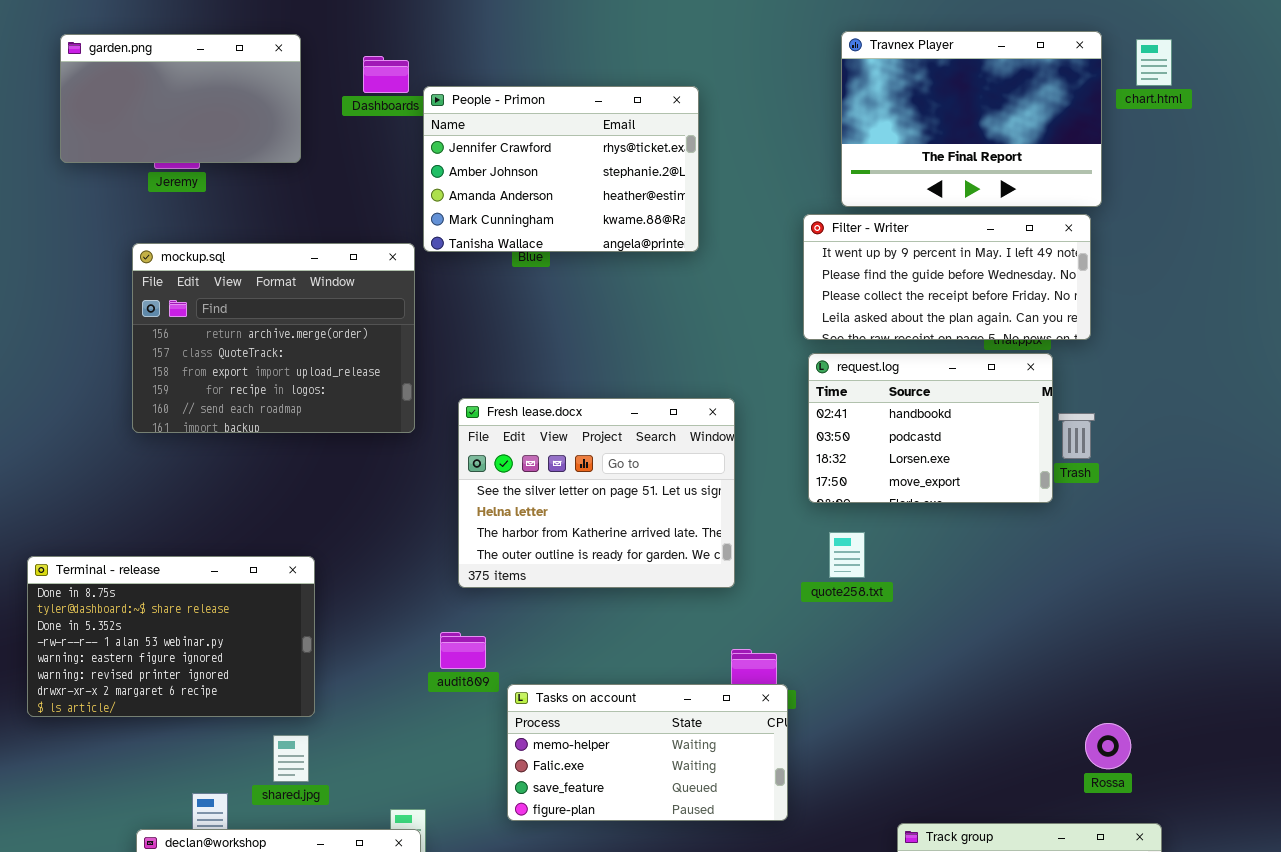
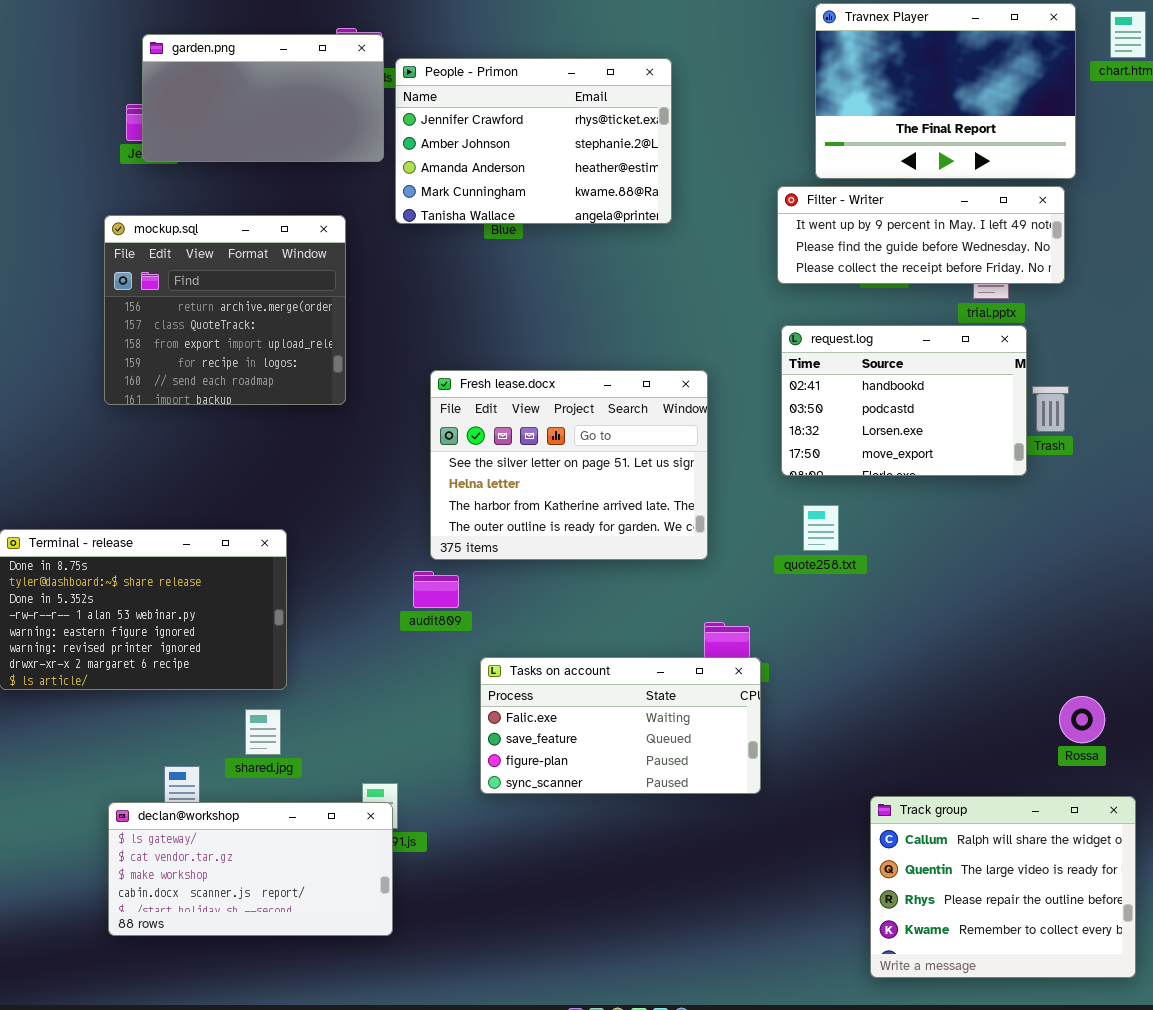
garden.png: [60,34,301,163] -> [142,34,384,162], moved
Filter - Writer: [803,214,1091,340] -> [777,186,1065,284], resized
mockup.sql: [132,243,415,433] -> [104,215,346,405], resized
audit809: [440,632,486,669] -> [413,571,459,608], moved
Tasks on account: [507,684,788,821] -> [480,657,761,794], scrolled down 1 row

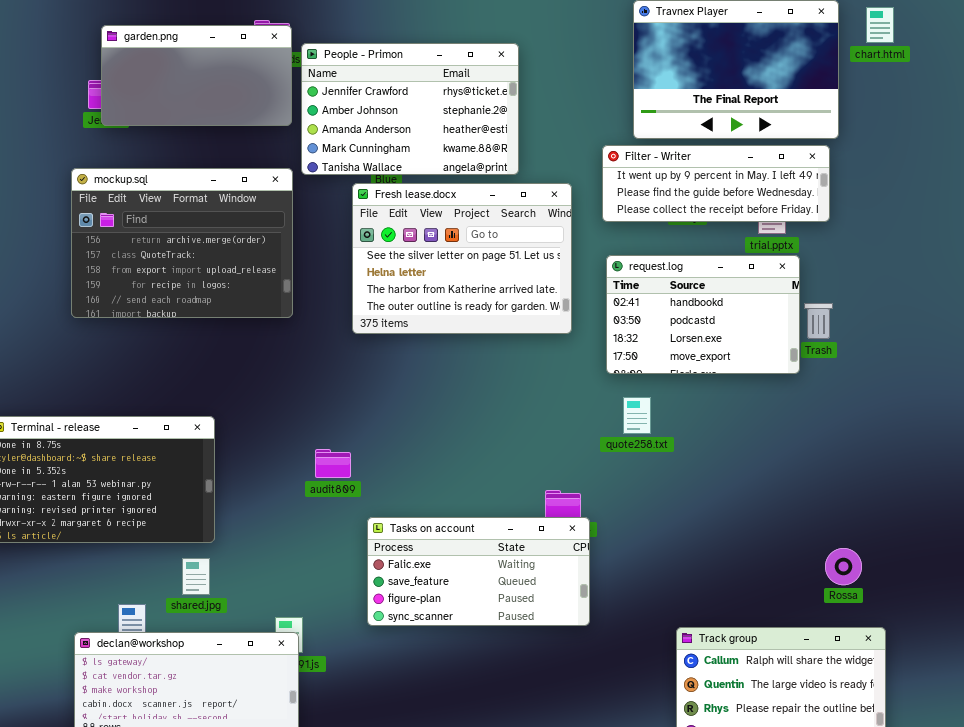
mockup.sql: [104,215,346,405] -> [71,168,293,318], resized
Fresh lease.docx: [430,370,708,560] -> [352,183,572,334], moved

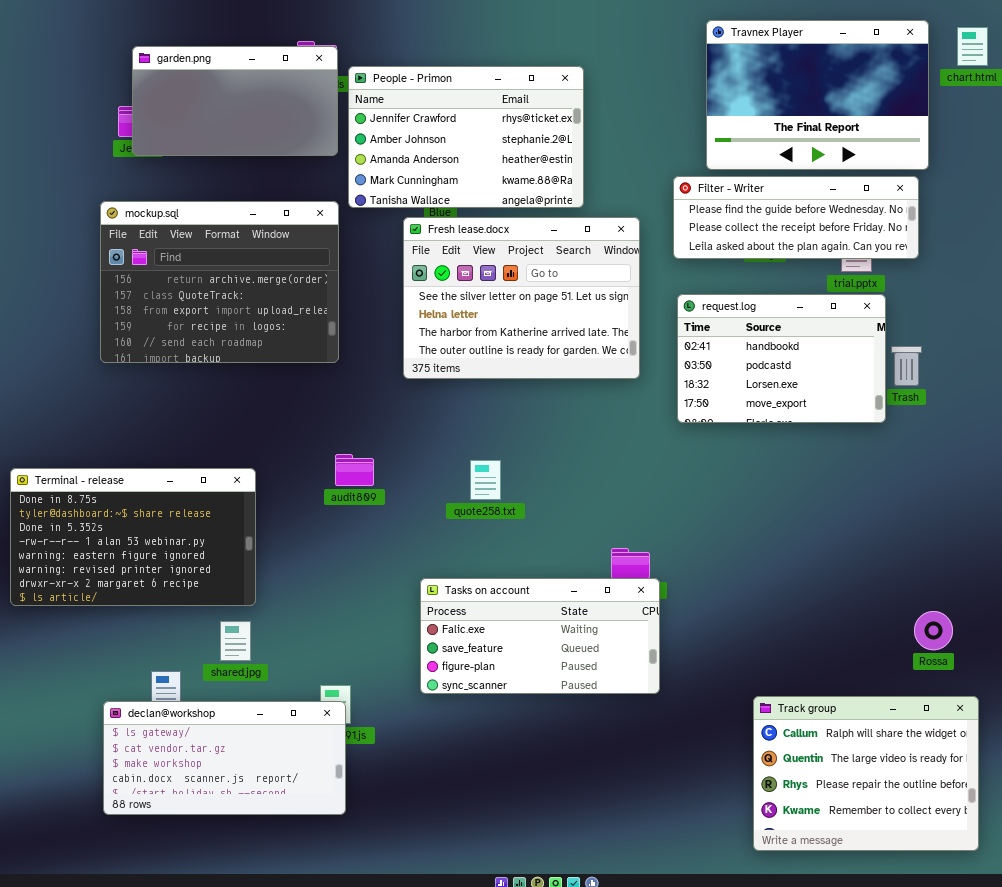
Filter - Writer: [602,145,830,222] -> [673,176,919,259], scrolled down 1 row
quote258.txt: [623,397,651,434] -> [470,460,501,500], moved
audit809: [315,449,351,478] -> [335,454,374,486], moved

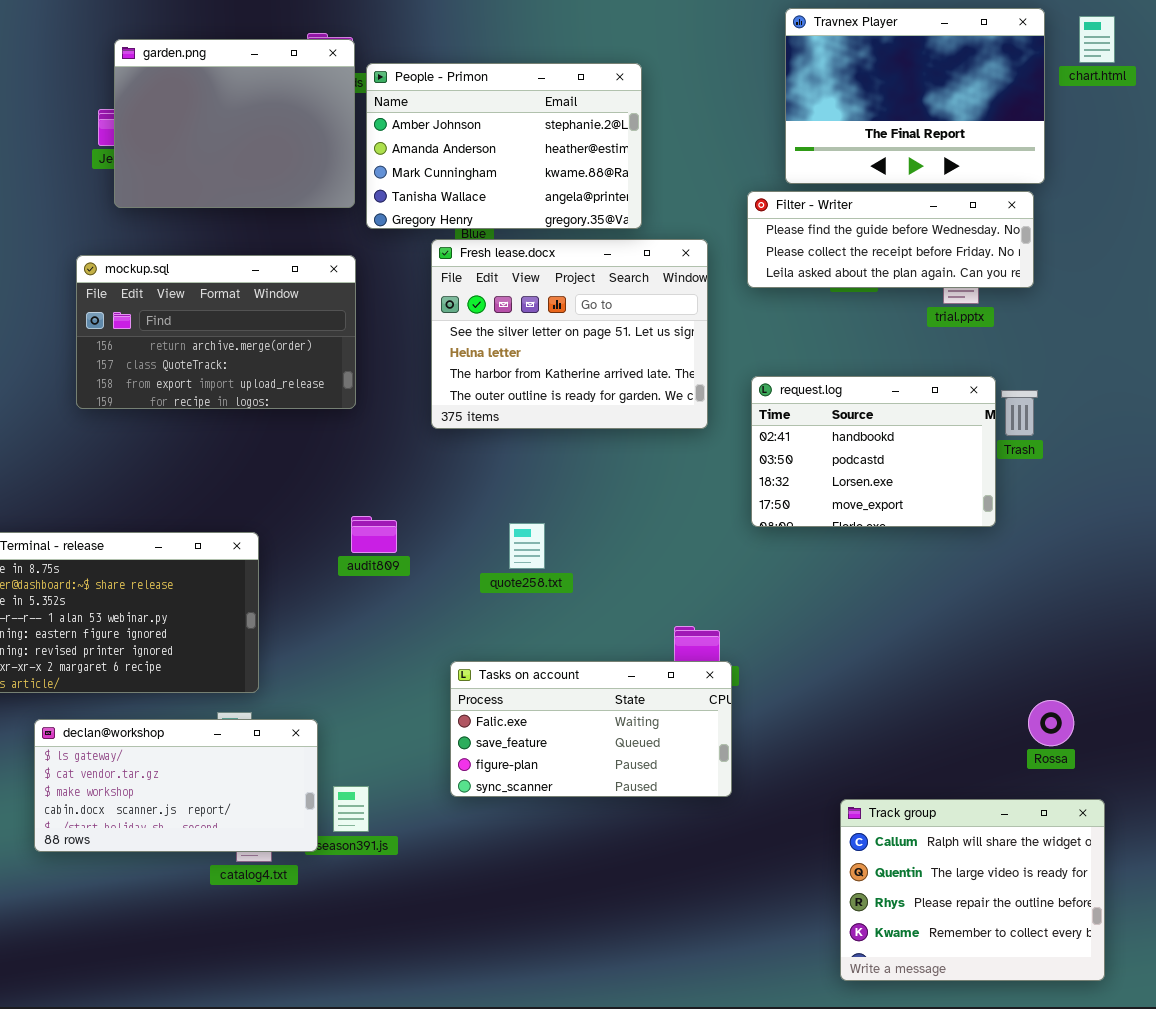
garden.png: [132,46,338,156] -> [114,39,355,208], resized
People - Primon: [348,66,584,208] -> [366,63,642,229], scrolled down 1 row
mockup.sql: [100,201,339,363] -> [76,255,356,409], resized
request.log: [677,294,886,423] -> [751,376,996,527], moved
declan@workshop: [103,701,346,815] -> [34,719,318,852], moved

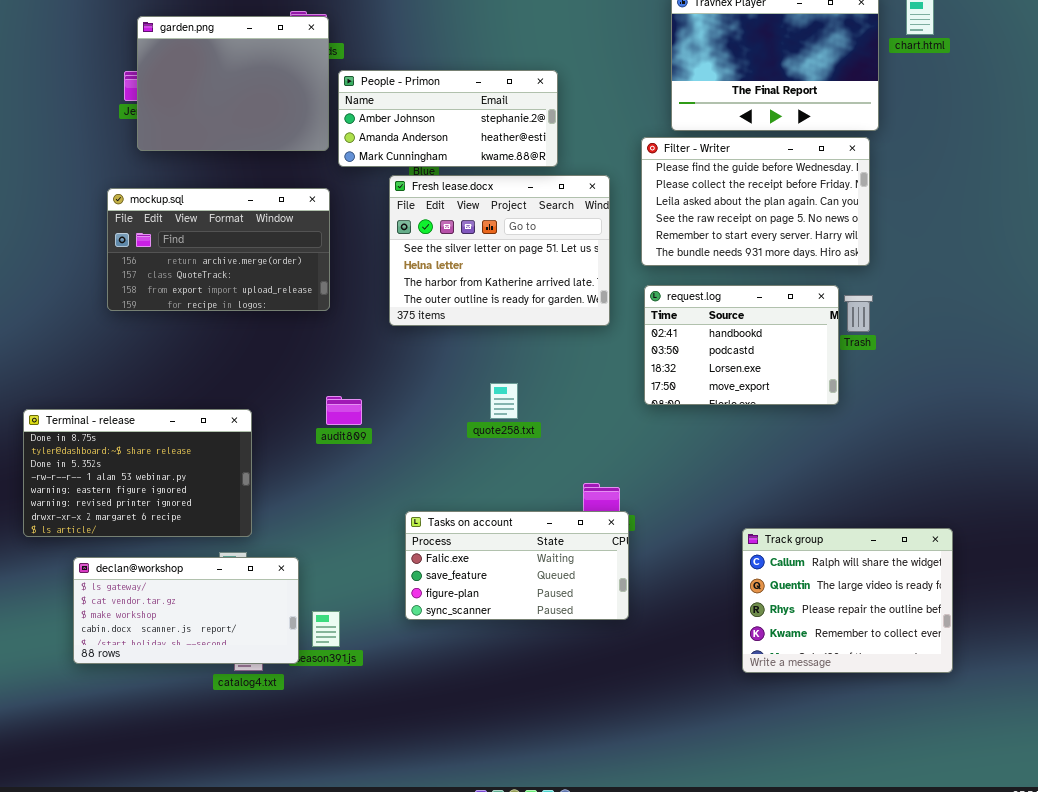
People - Primon: [366,63,642,229] -> [338,70,558,167], resized
Filter - Writer: [747,191,1034,288] -> [641,137,870,266], resized
quote258.txt: [509,523,545,569] -> [490,383,518,419], moved
Track group: [840,799,1105,981] -> [742,528,953,673], moved

